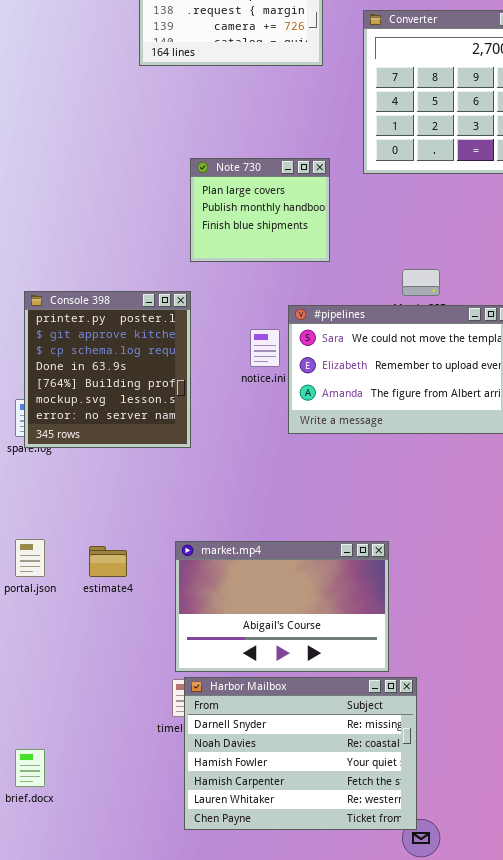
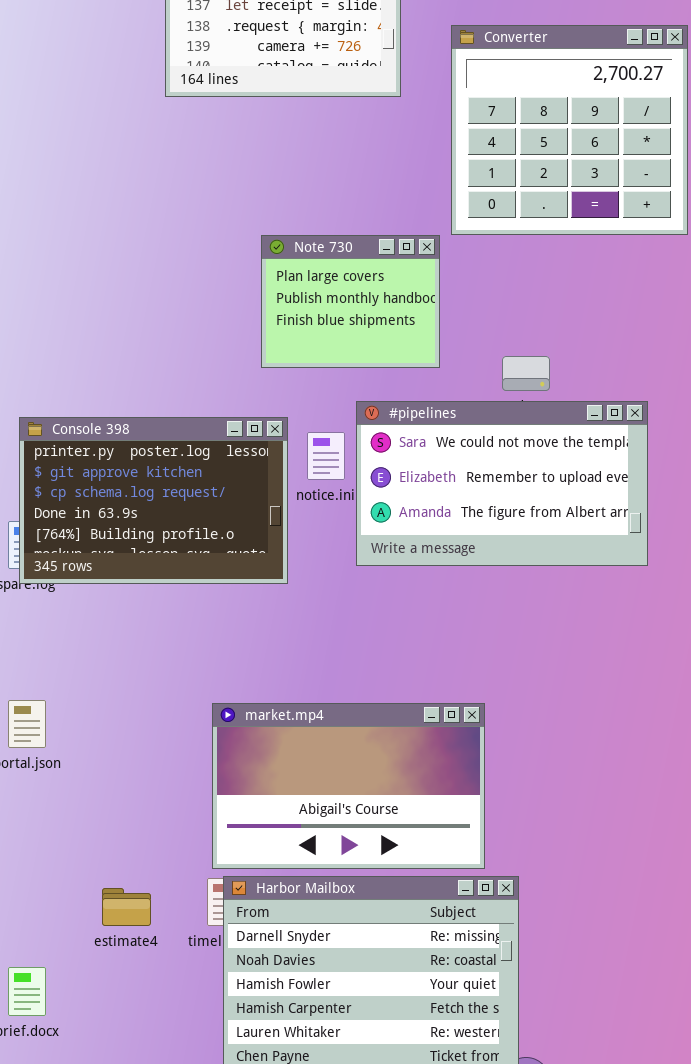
Note 730: [190,158,330,262] -> [261,235,440,368], moved
Console 398: [24,291,191,448] -> [19,417,288,584], resized
estimate4: [89,546,127,577] -> [102,888,151,926], moved

